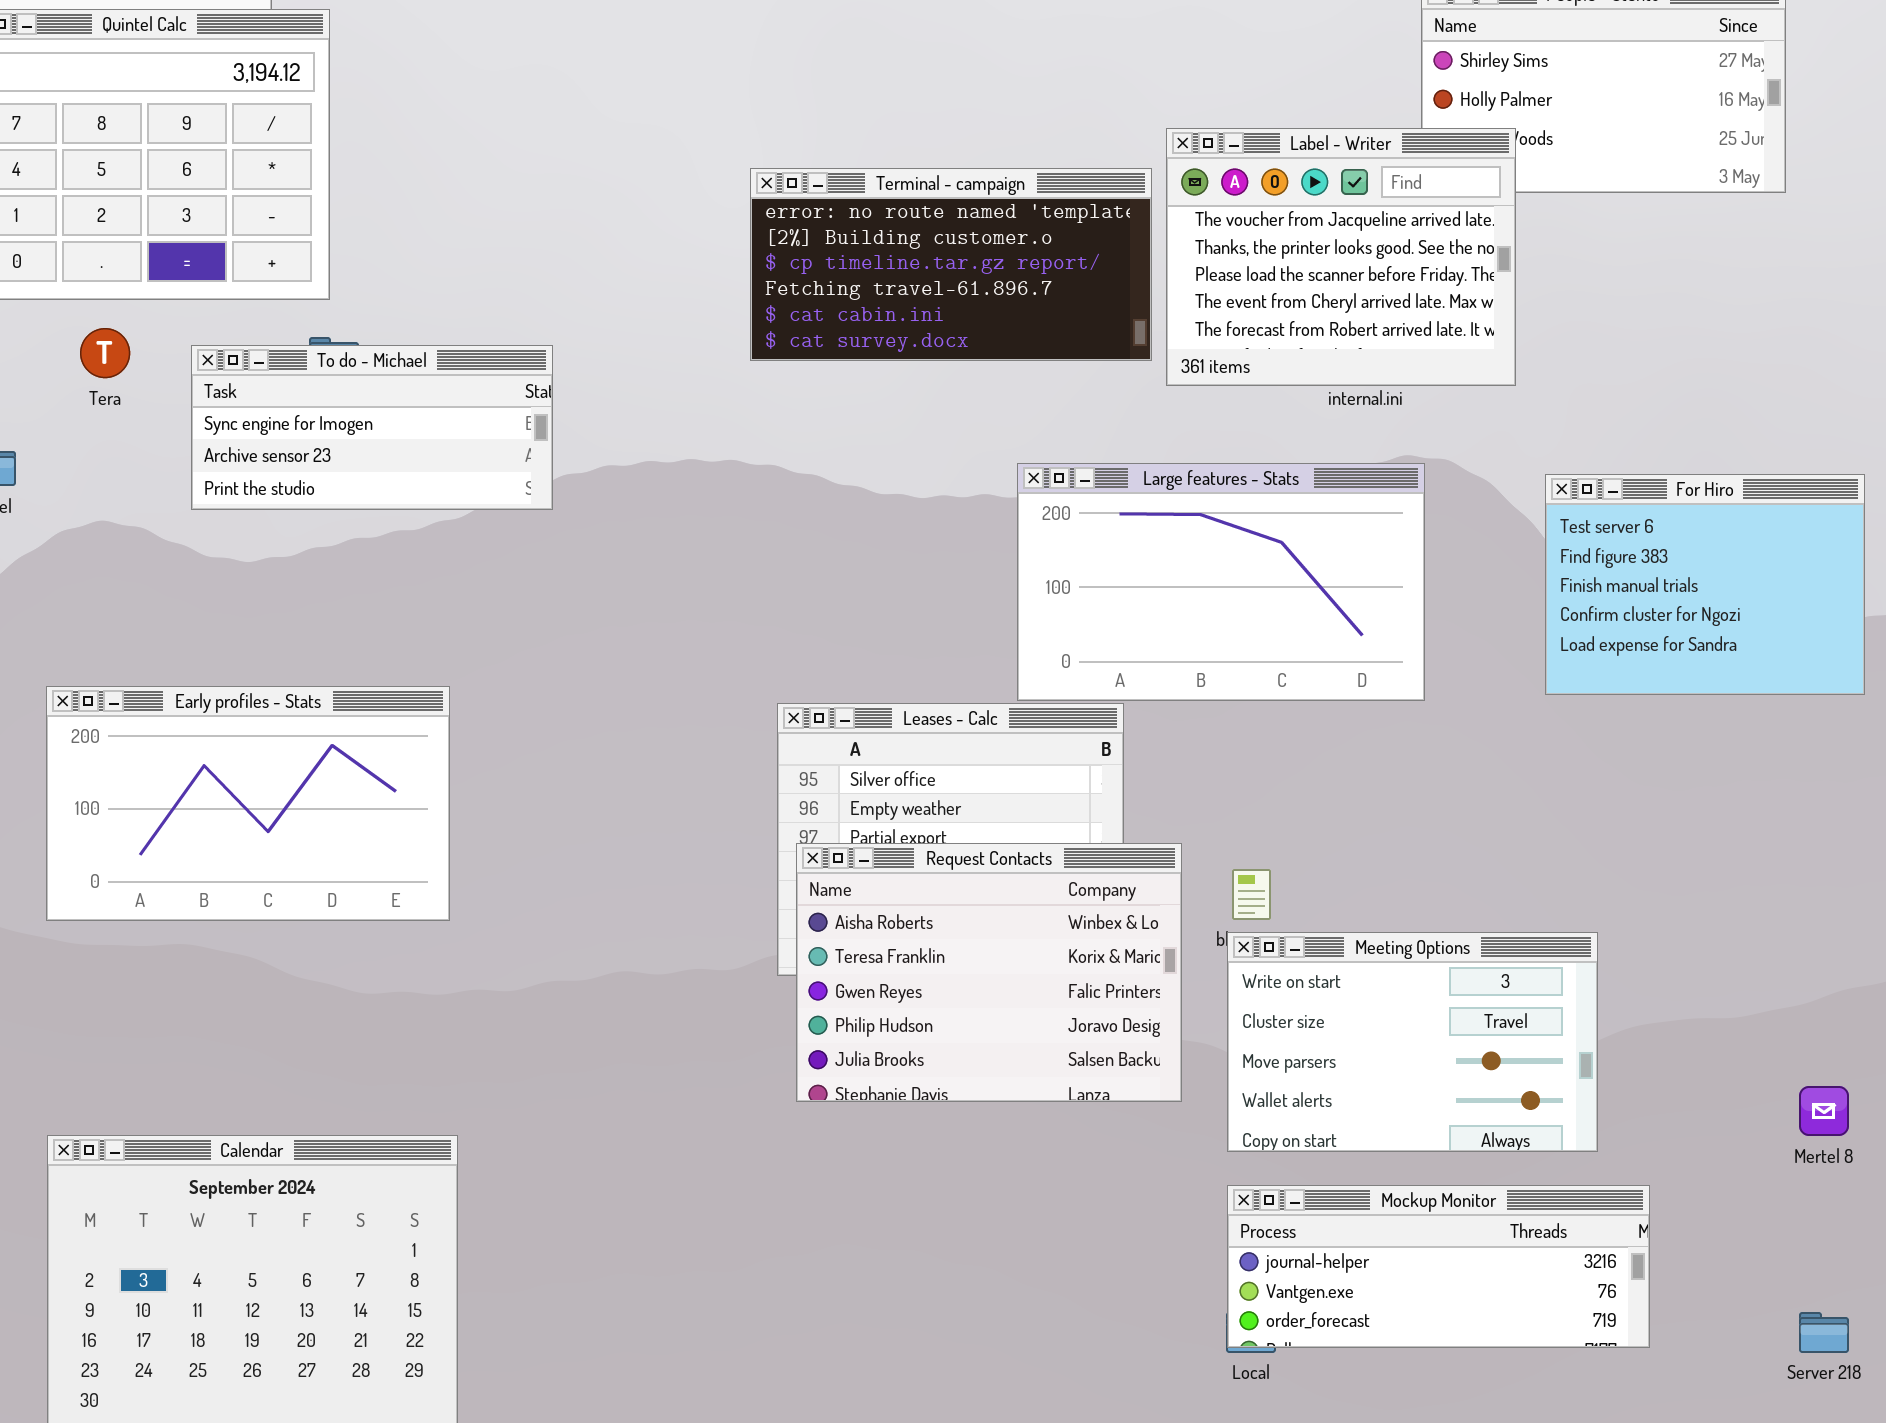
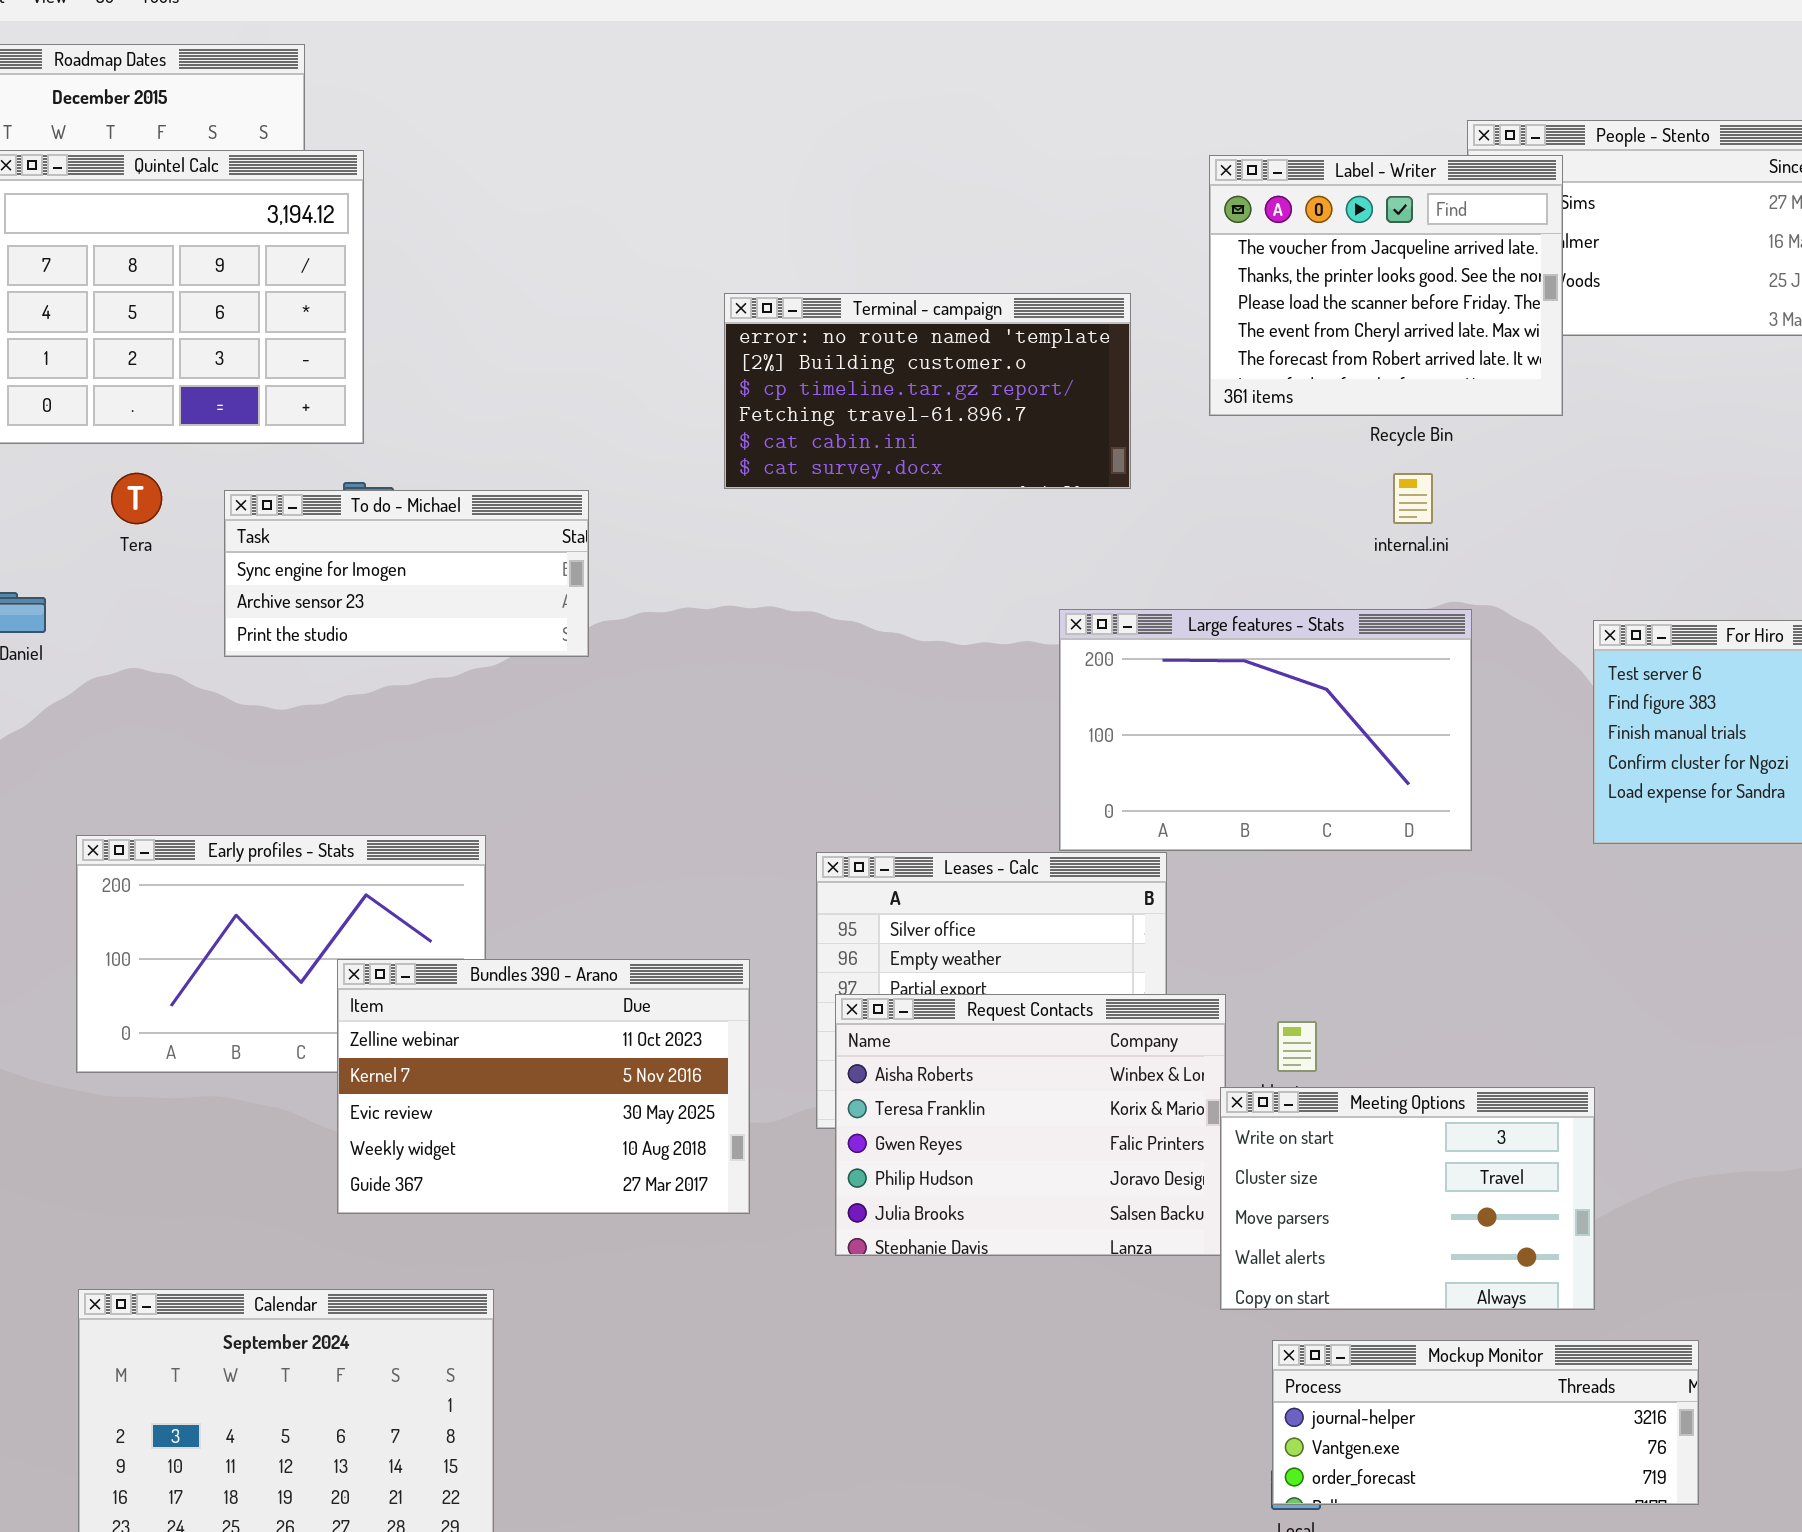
Label - Writer: [1166,128,1516,386] -> [1209,155,1563,416], moved
Terminal - campaign: [750,168,1152,361] -> [724,293,1131,489], moved
Bundles 390 - Arano: none -> [337,959,750,1214], opened
Meeting Options: [1227,932,1598,1152] -> [1220,1087,1595,1310], moved

